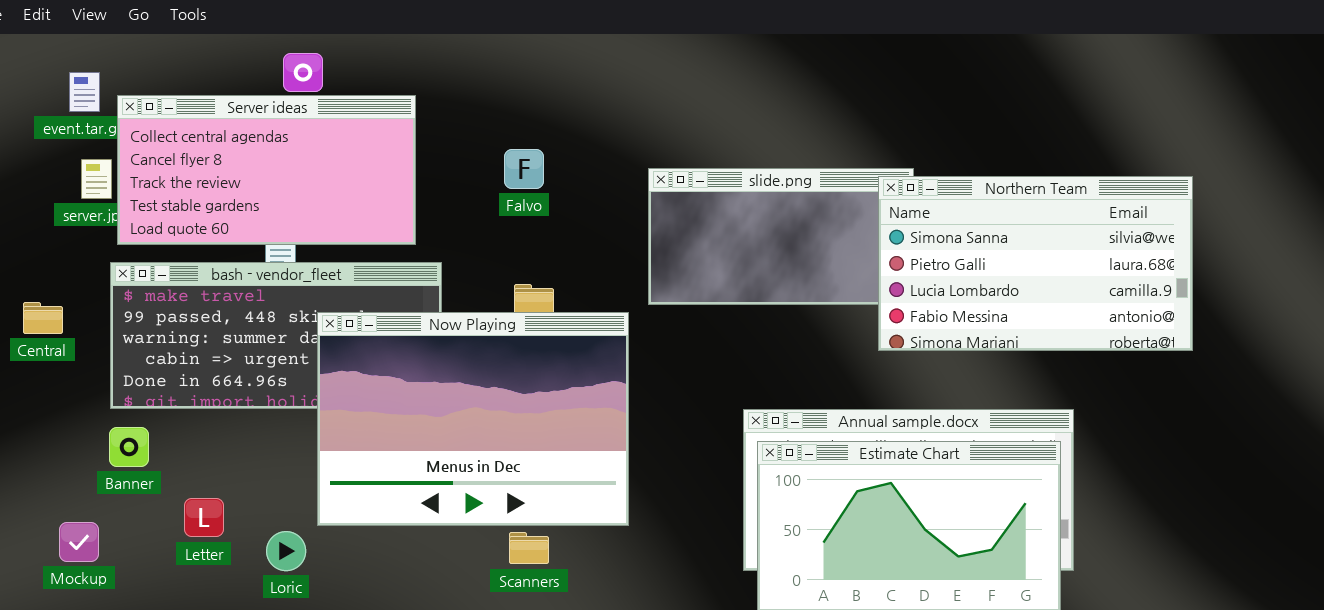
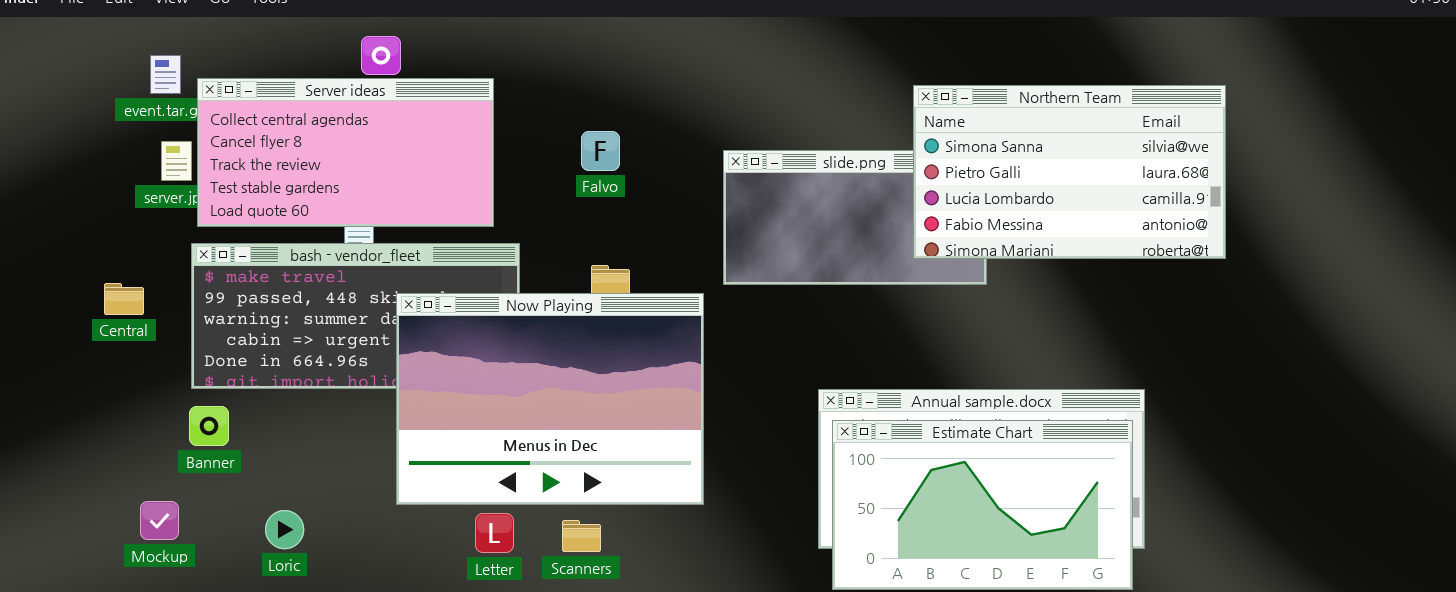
Northern Team: [878,176,1193,351] -> [913,85,1226,259], moved
Letter: [184,498,224,537] -> [475,513,514,553], moved
Loric: [266,531,306,571] -> [265,510,304,549], moved
Scanners: [509,532,549,564] -> [562,520,601,552], moved

